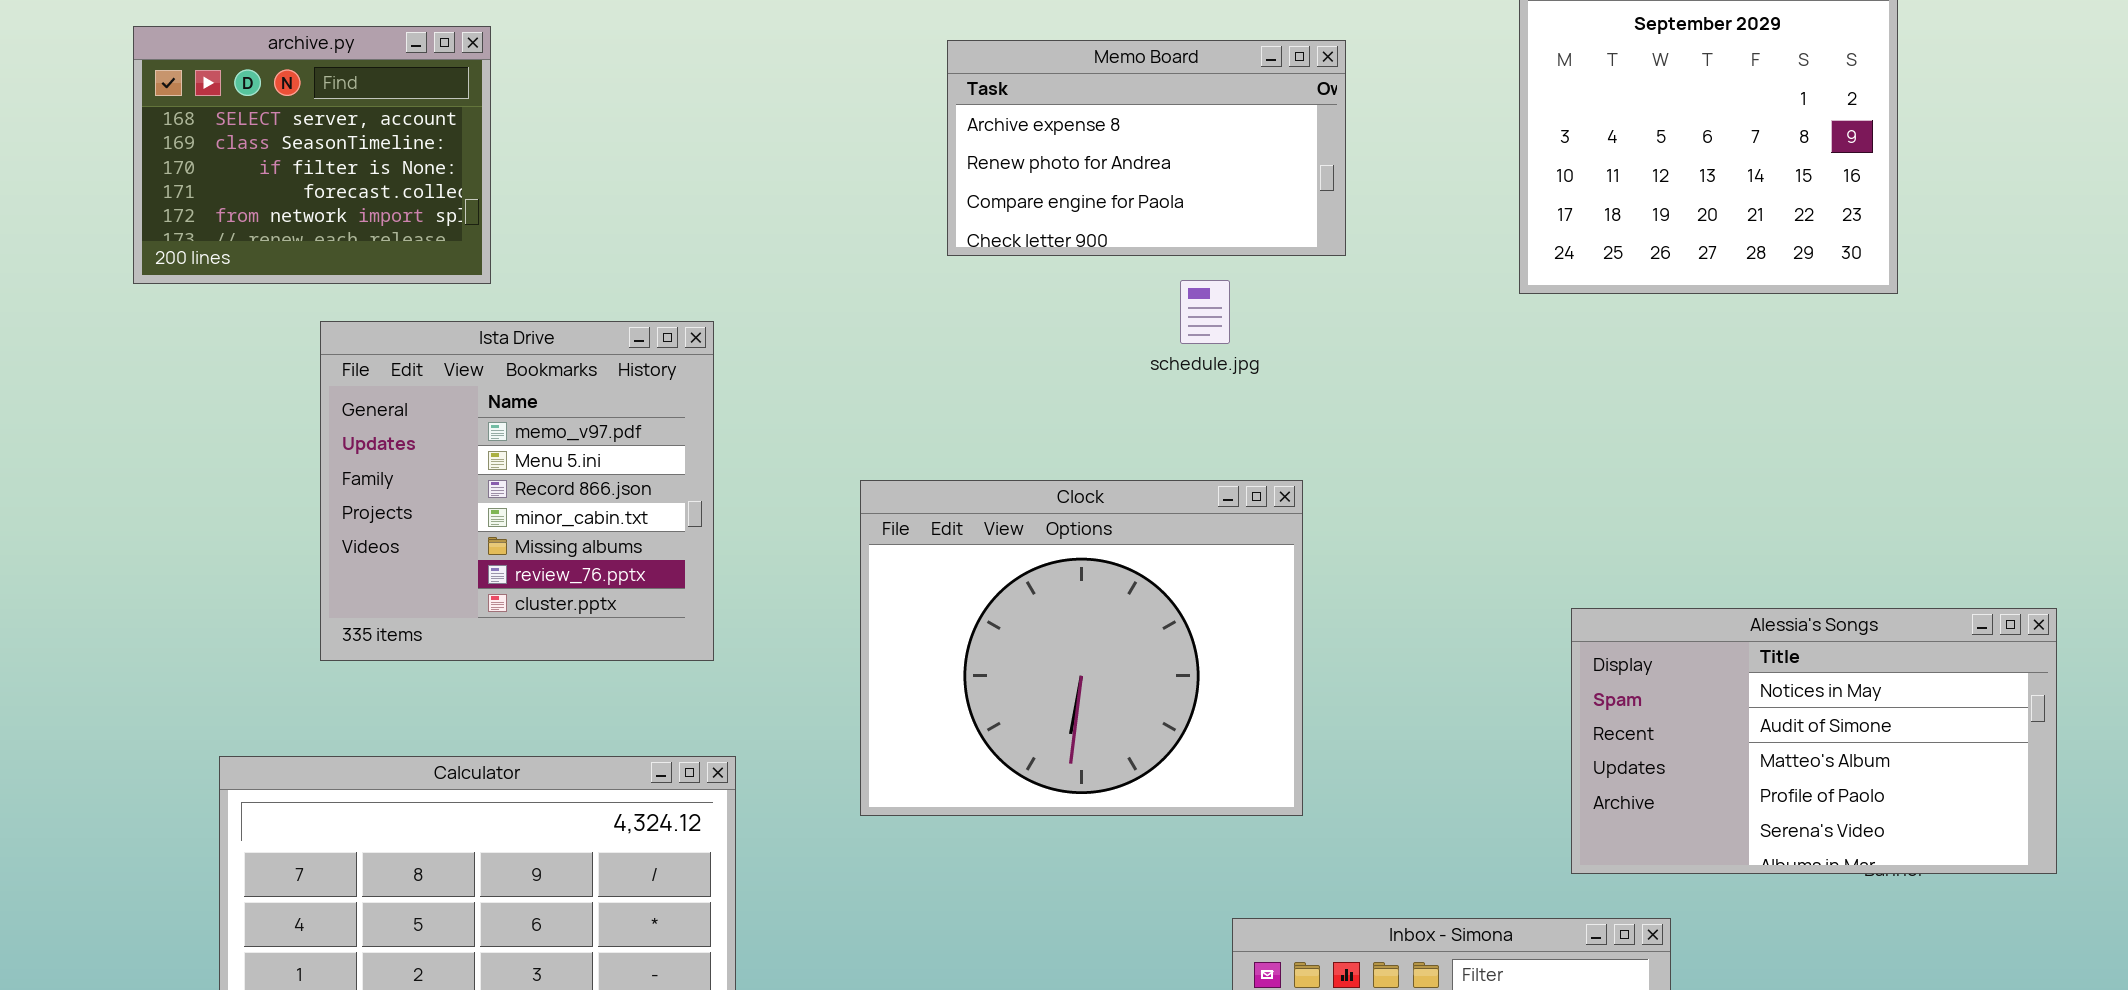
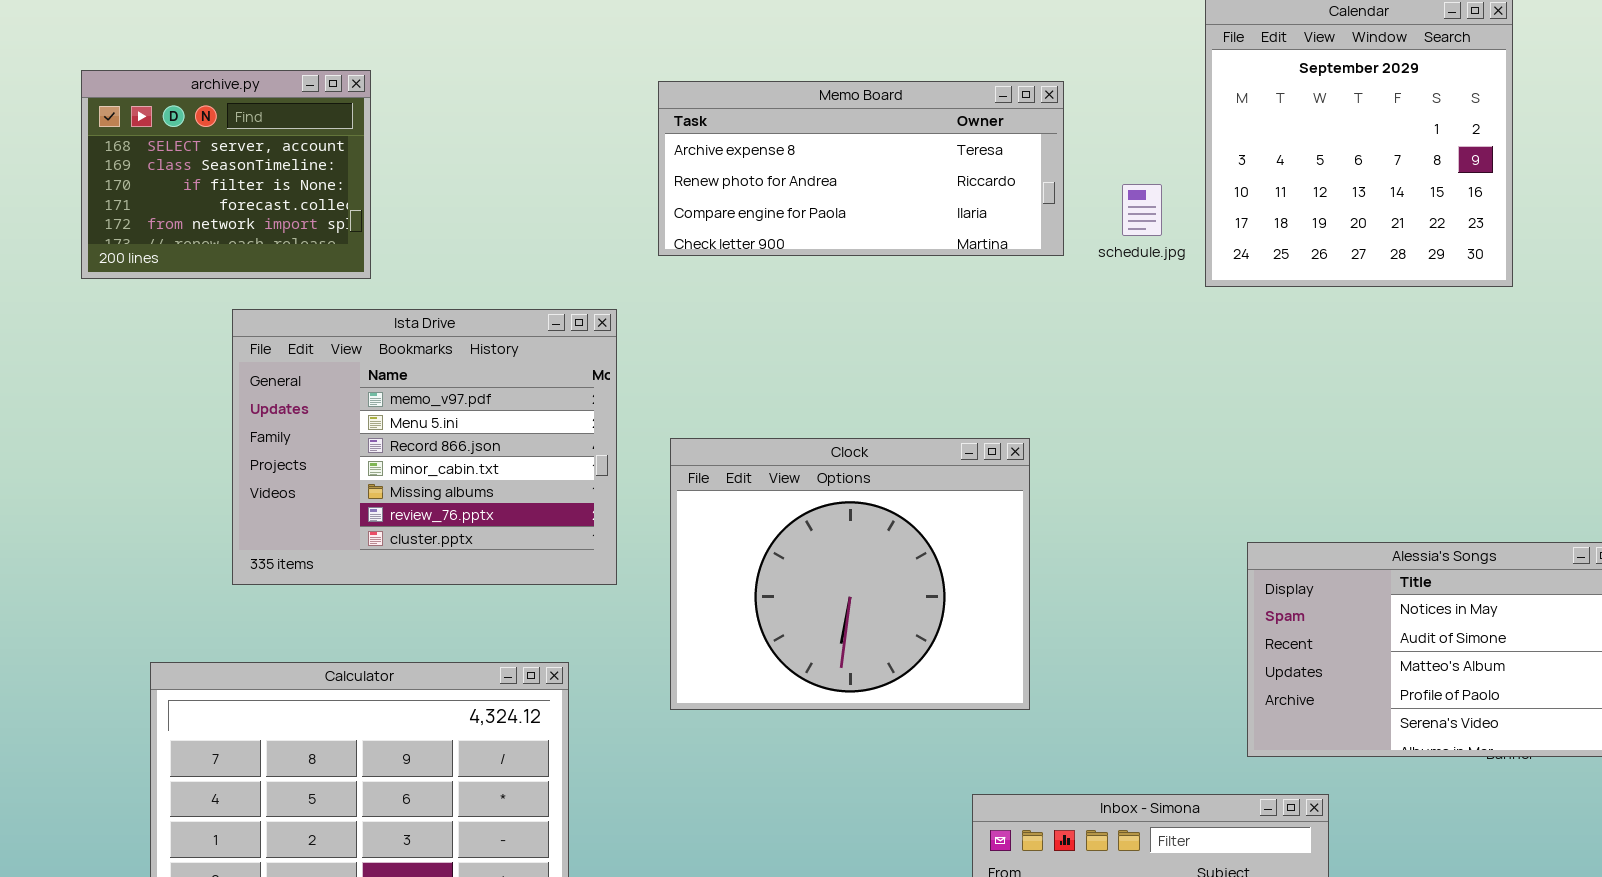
Memo Board: [947,40,1346,256] -> [658,81,1064,256], resized
schedule.jpg: [1180,280,1230,344] -> [1122,184,1162,236], moved
Ista Drive: [320,321,714,661] -> [232,309,617,585], resized

